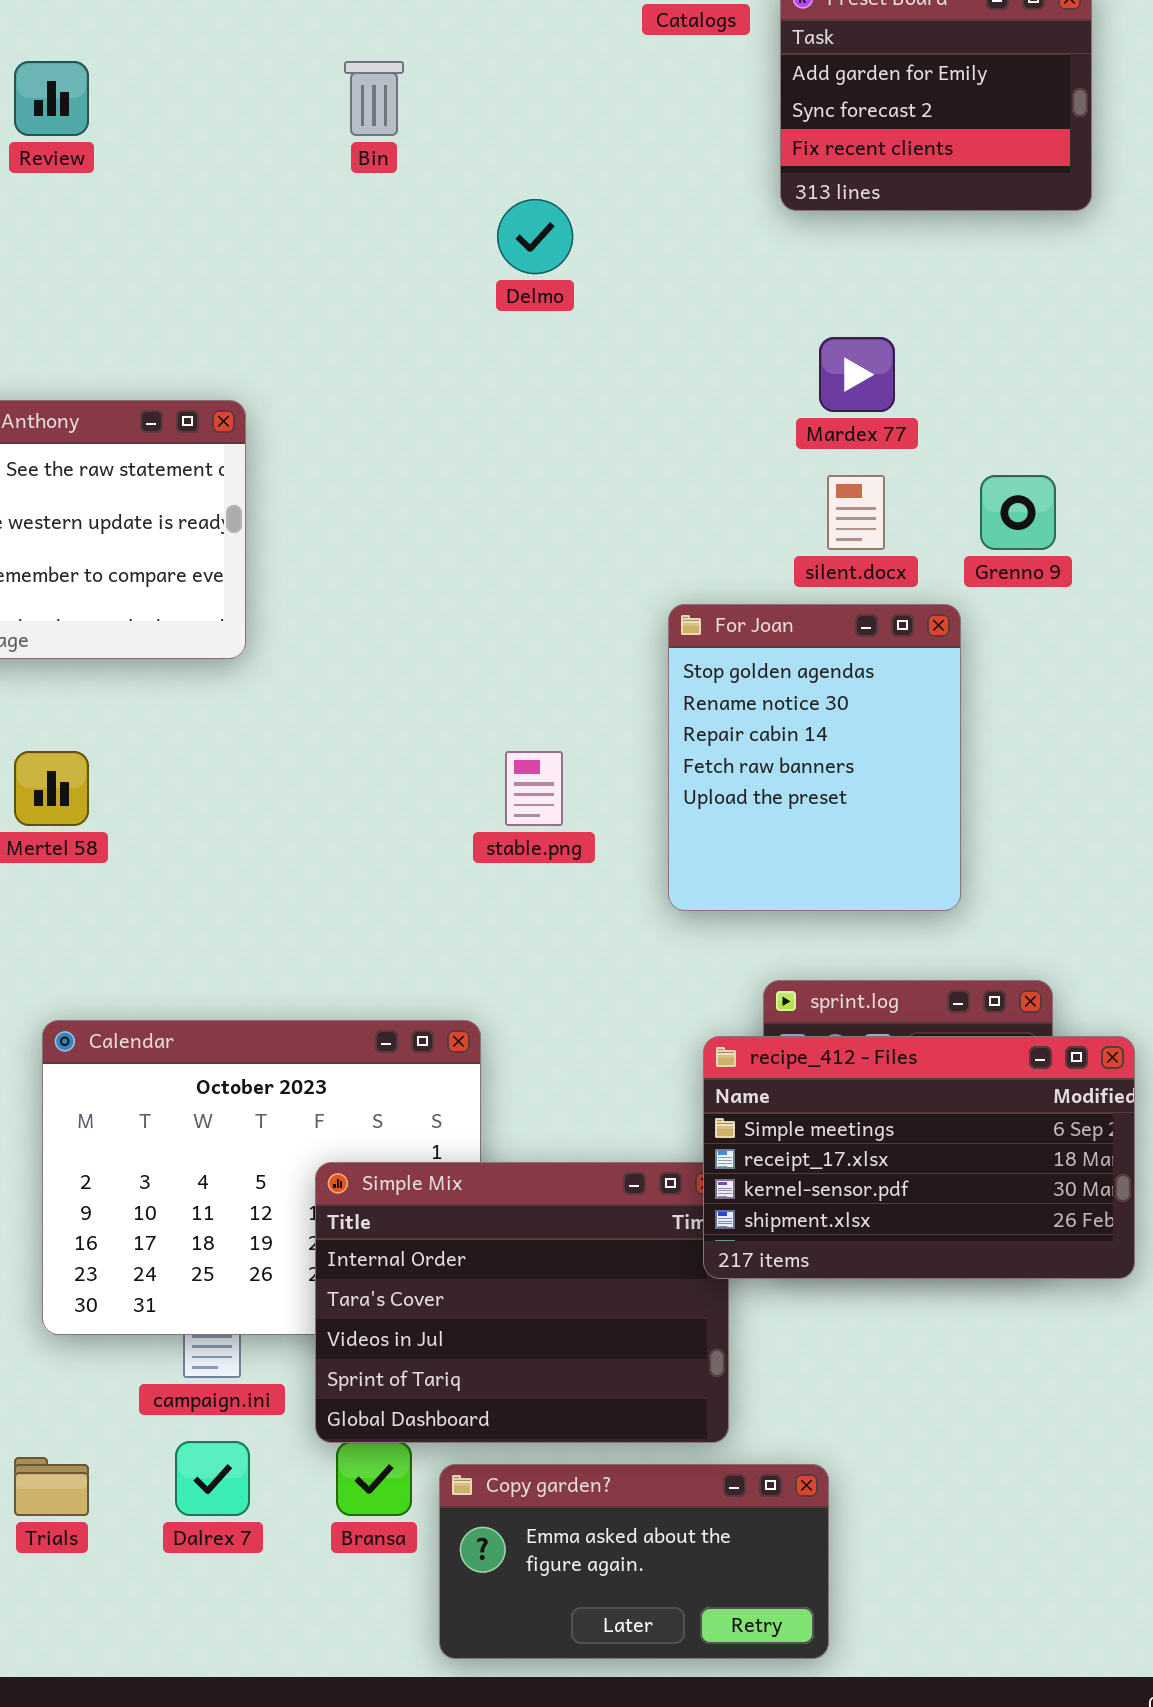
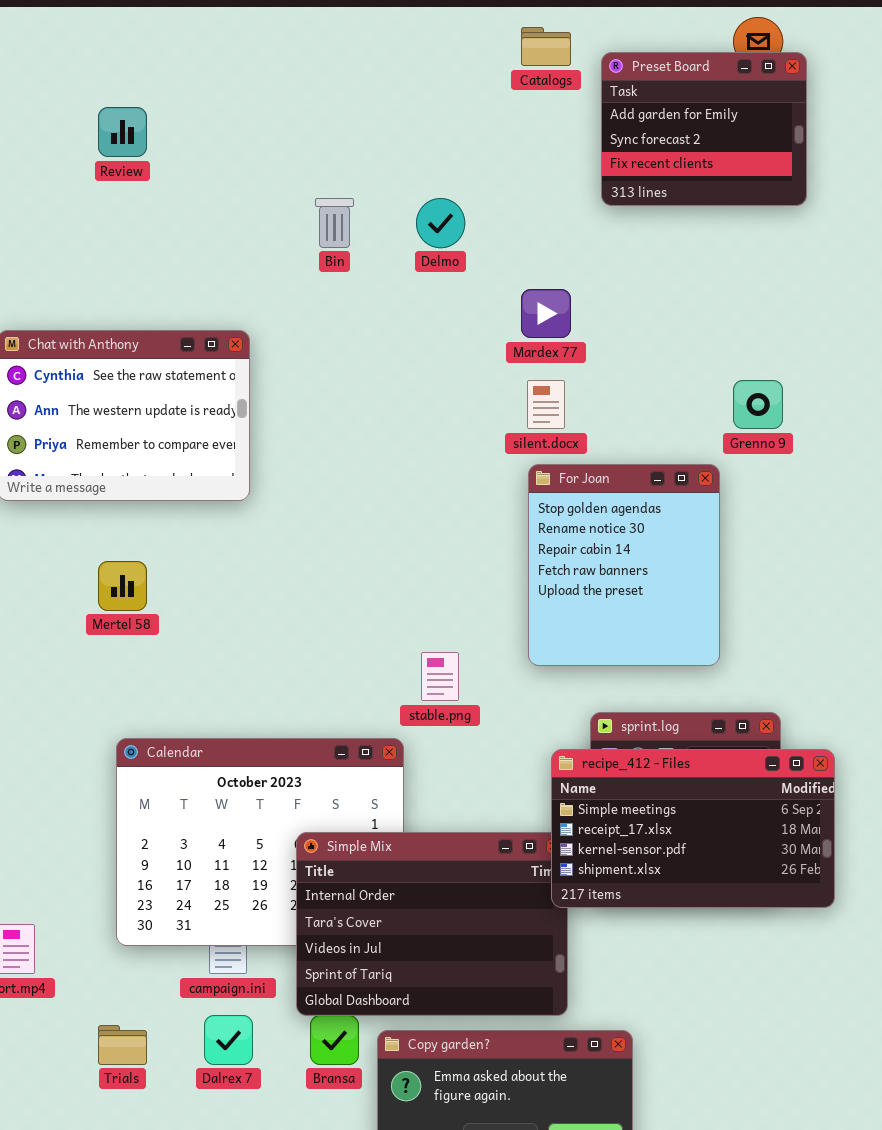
Bin: [344,61,404,136] -> [315,198,354,248], moved
Mardex 77: [819,337,895,412] -> [521,289,571,338], moved
silent.docx: [827,475,885,550] -> [527,380,565,429], moved
stable.png: [505,751,563,826] -> [421,652,459,701], moved

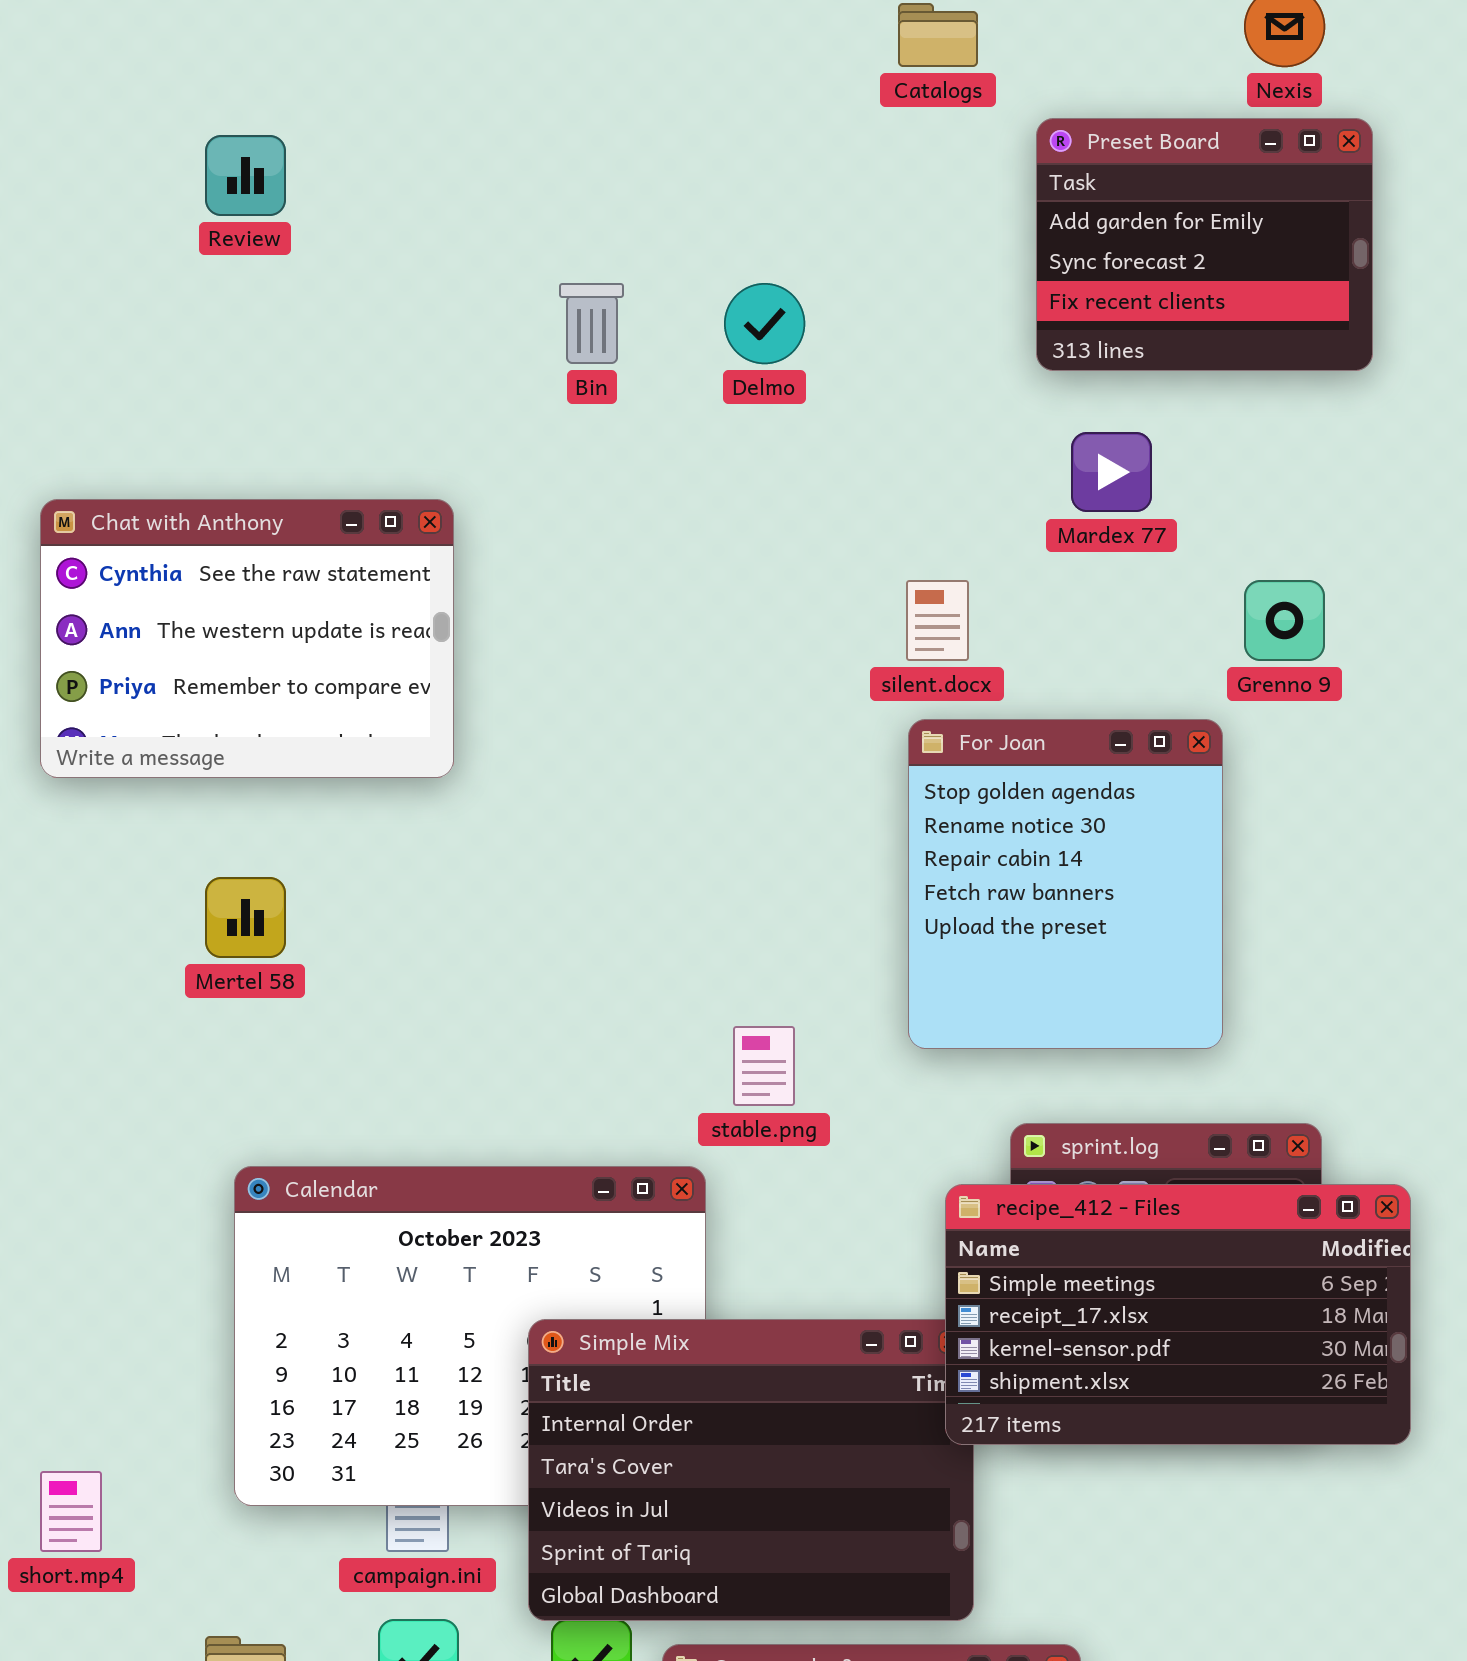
Preset Board: [601,52,807,206] -> [1036,118,1373,371], moved
Mardex 77: [521,289,571,338] -> [1071,432,1152,512], moved

